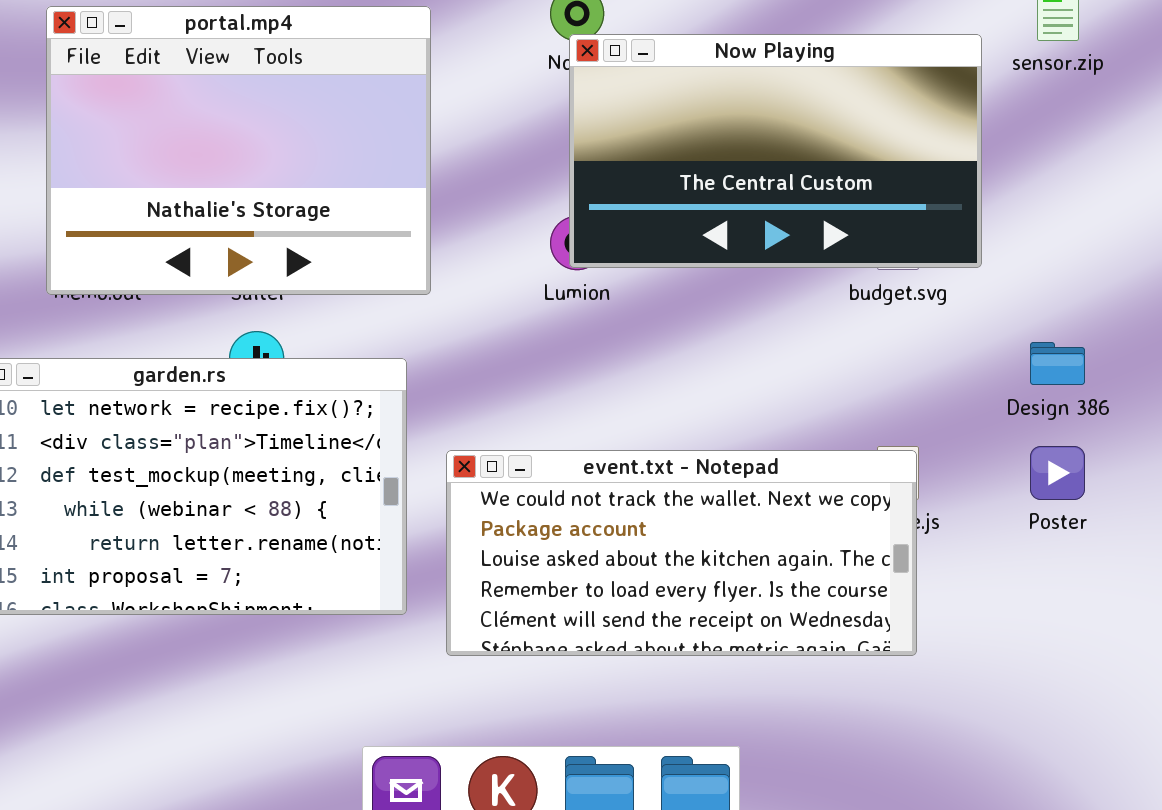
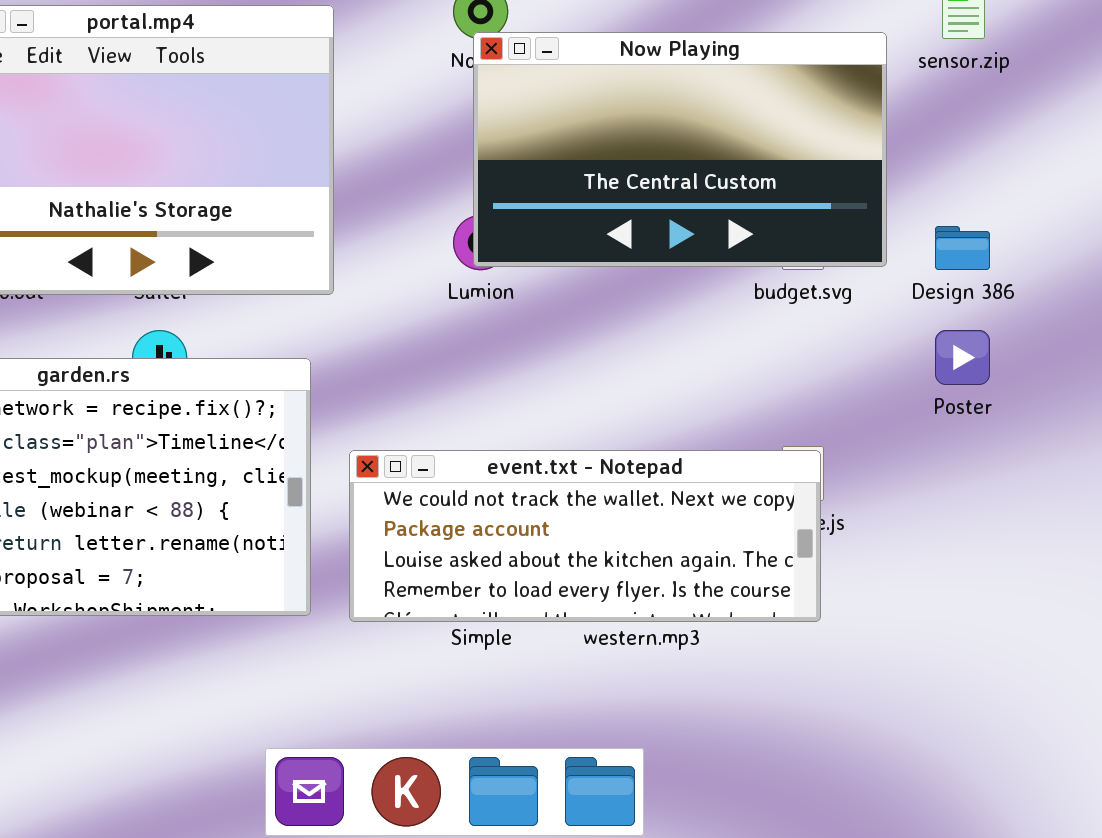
Design 386: [1030,342,1085,385] -> [935,226,990,270], moved
Poster: [1030,446,1085,500] -> [935,330,990,385], moved
event.txt - Notepad: [446,450,917,656] -> [349,450,821,622], resized

